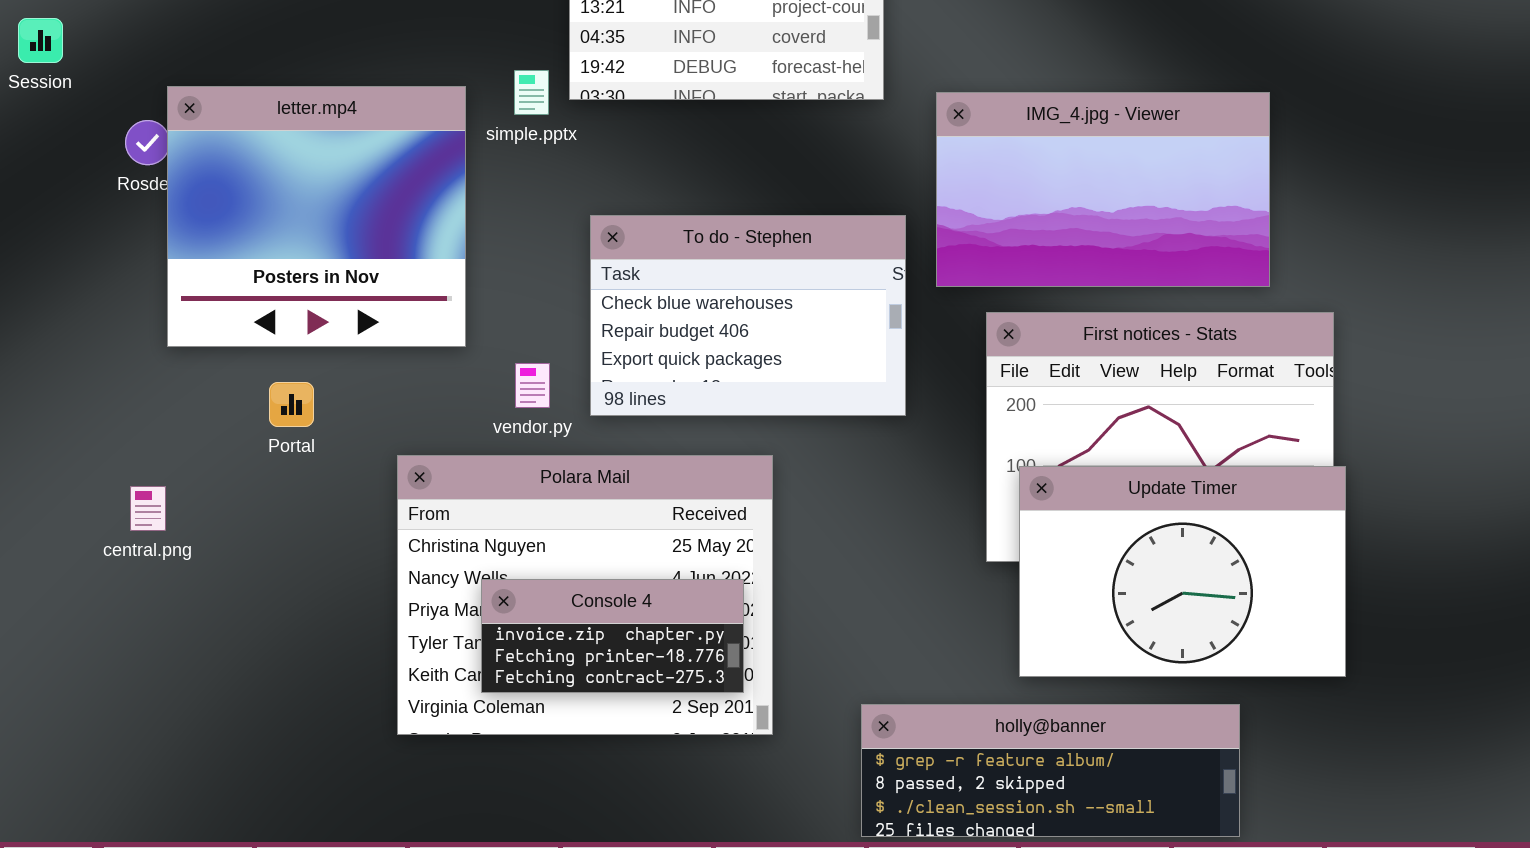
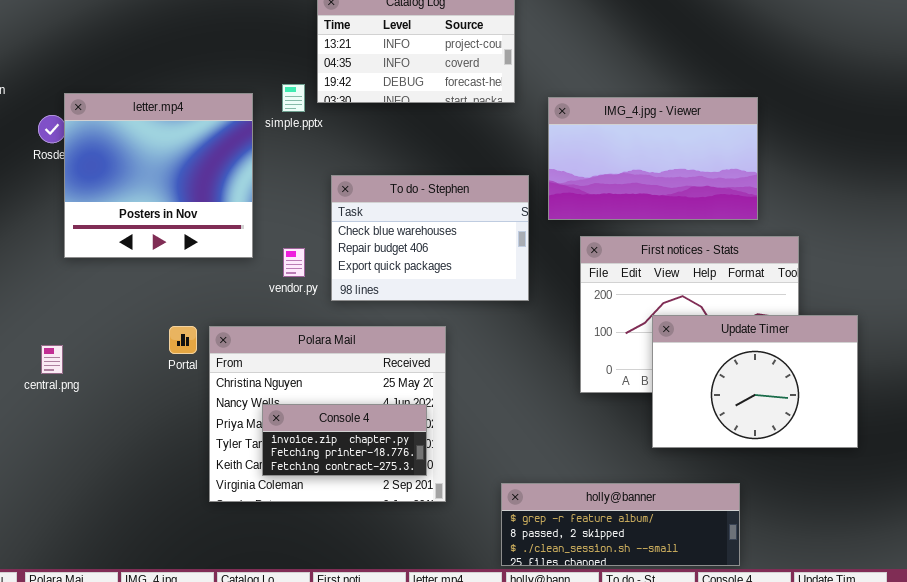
vendor.py: [515,363,550,408] -> [283,248,305,277], moved
Portal: [269,382,314,427] -> [169,326,197,354], moved
Update Timer: [1019,466,1346,677] -> [652,315,858,448], moved

